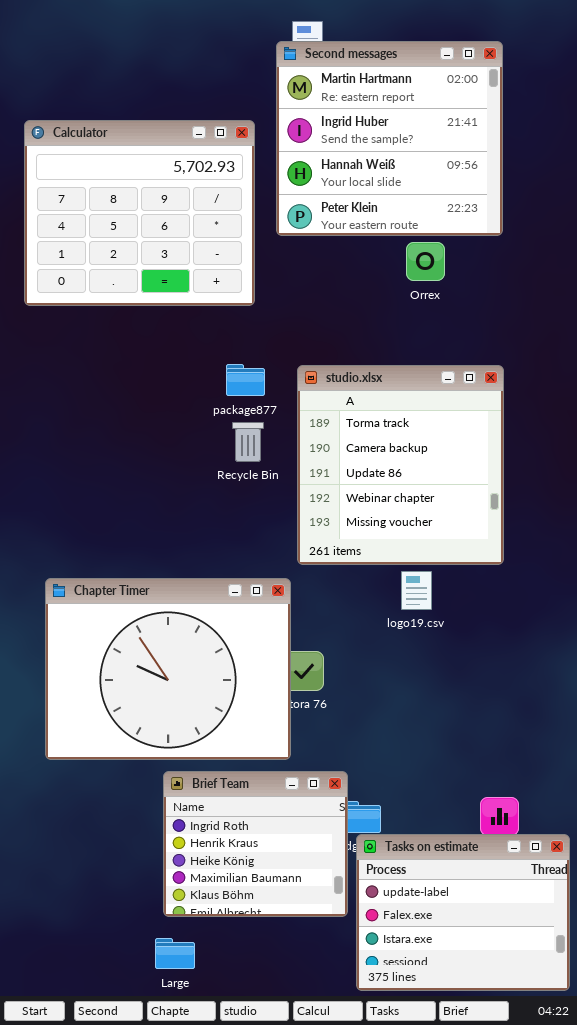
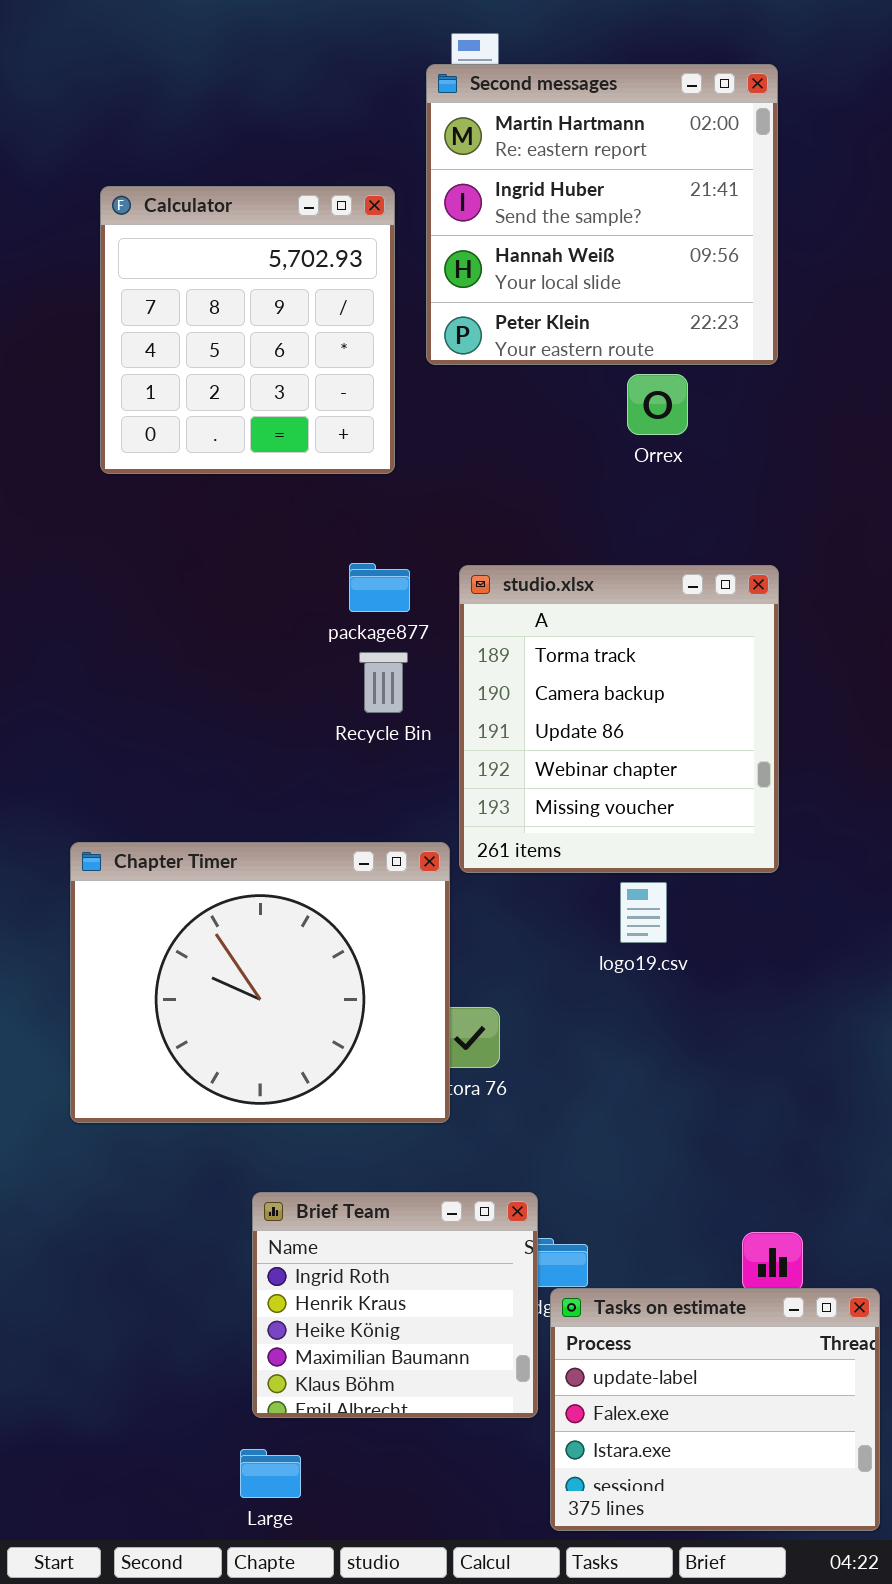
Calculator: [24,120,255,306] -> [100,186,395,474], resized
Chapter Timer: [45,578,291,760] -> [70,842,450,1123], moved

